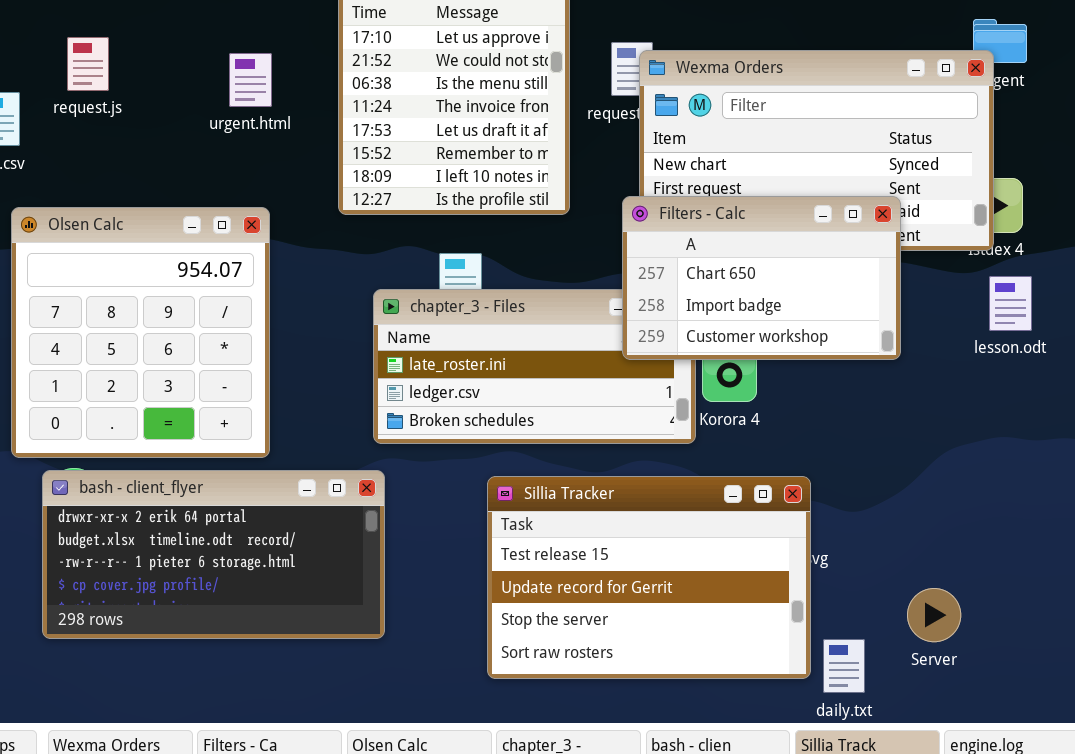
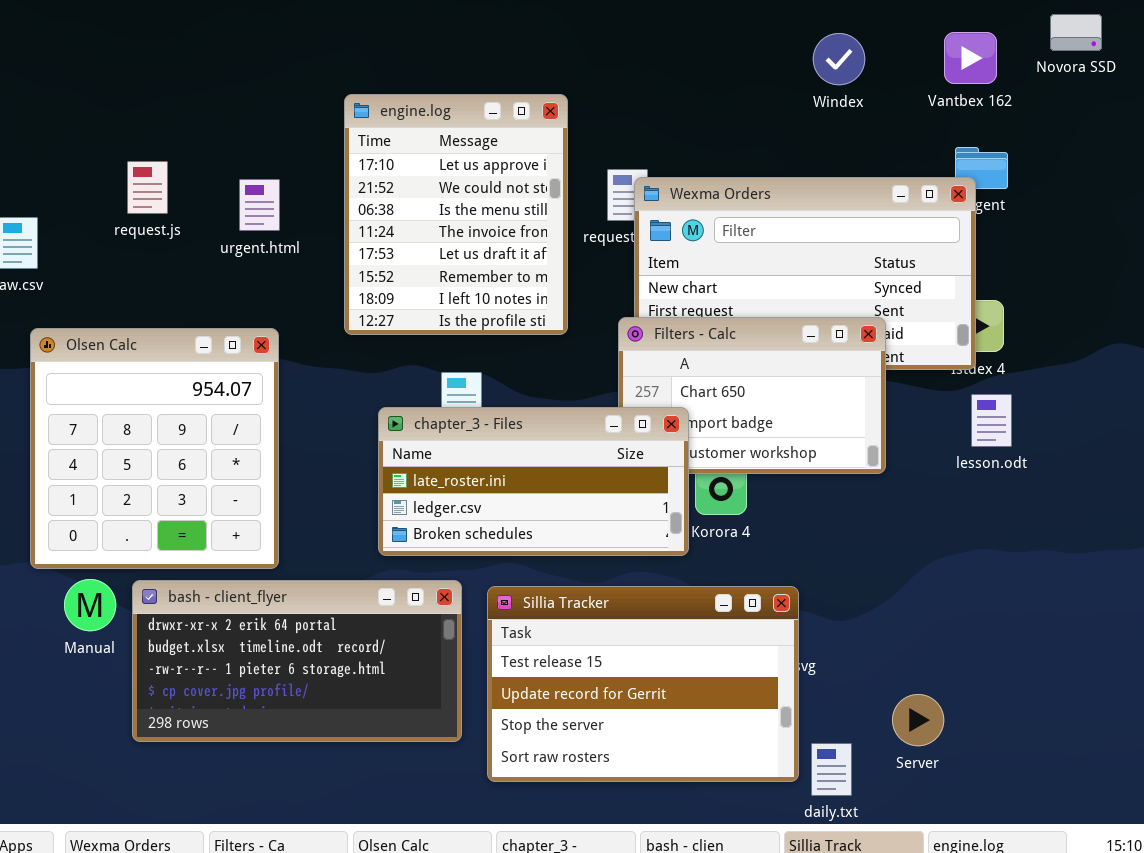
request.js: [67,37,109,91] -> [127,161,168,214], moved
chapter_3 - Files: [373,289,696,444] -> [378,407,689,556], raised
bash - client_flyer: [42,470,385,639] -> [132,580,462,742], moved

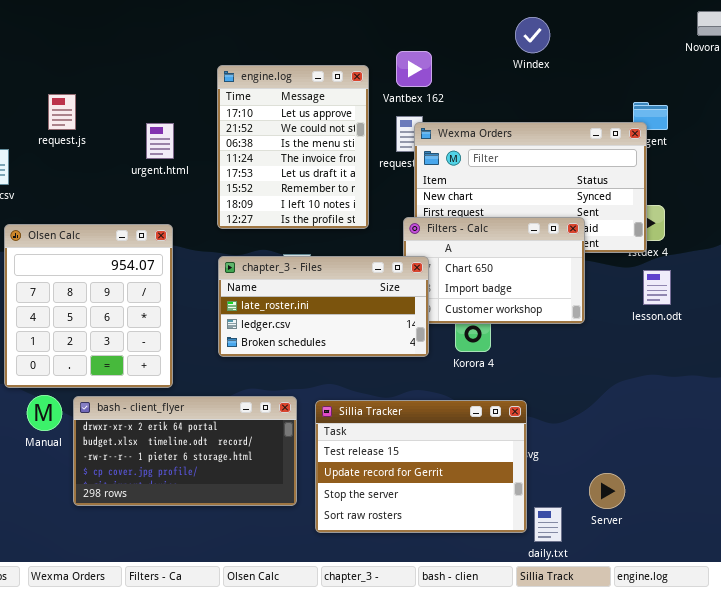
Vantbex 162: [944,32,997,84] -> [396,51,432,87], moved
Windex: [813,33,865,85] -> [515,17,550,53], moved
request.js: [127,161,168,214] -> [48,94,76,130], moved
chapter_3 - Files: [378,407,689,556] -> [218,256,429,357], moved

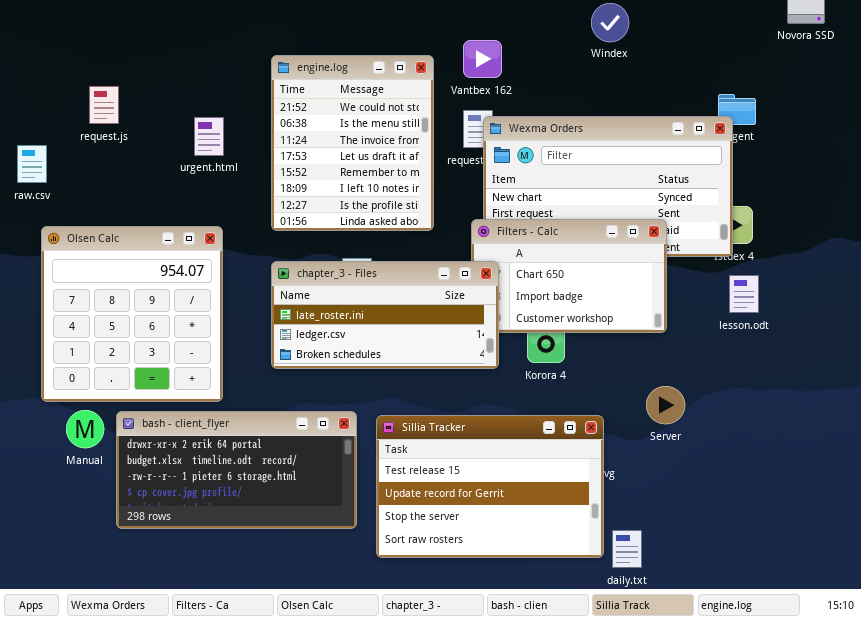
engine.log: [217,65,369,229] -> [271,55,434,231], scrolled down 1 row
Server: [589,473,625,509] -> [646,386,685,424], moved

